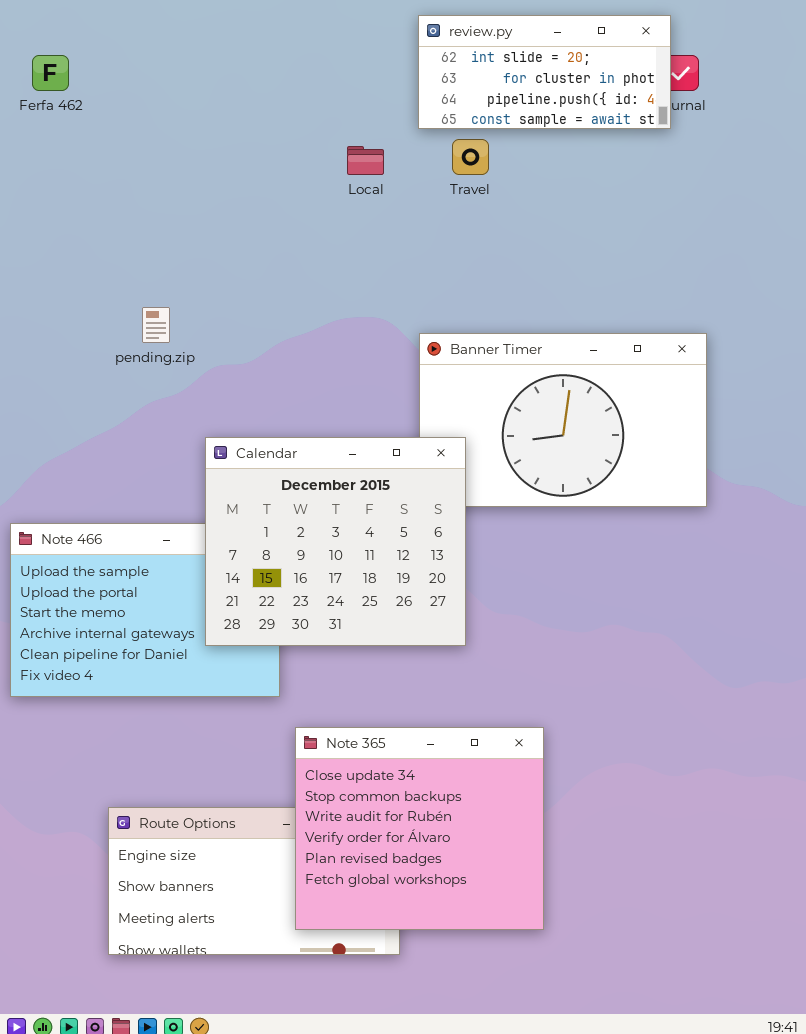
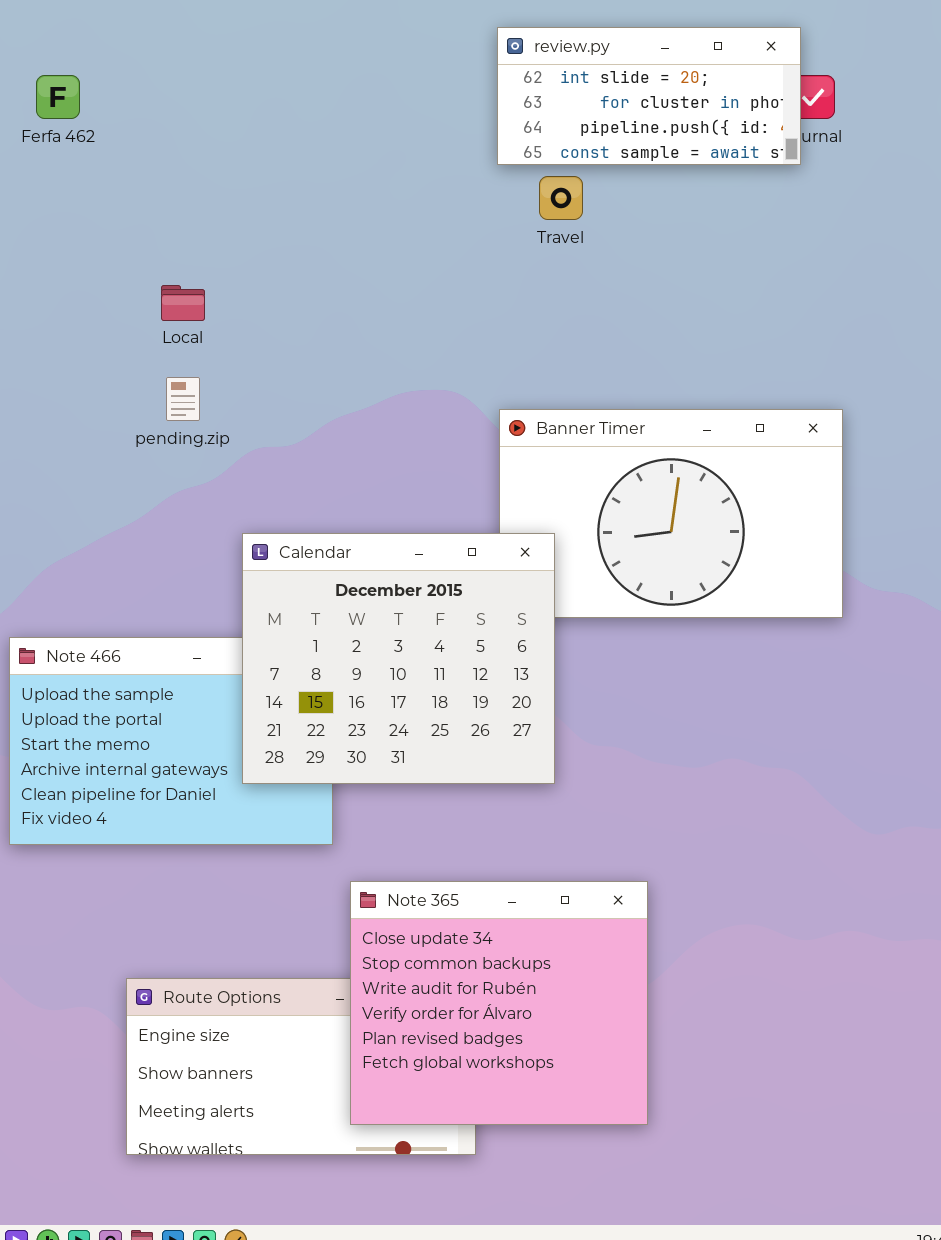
Local: [347,146,384,175] -> [161,285,205,321], moved

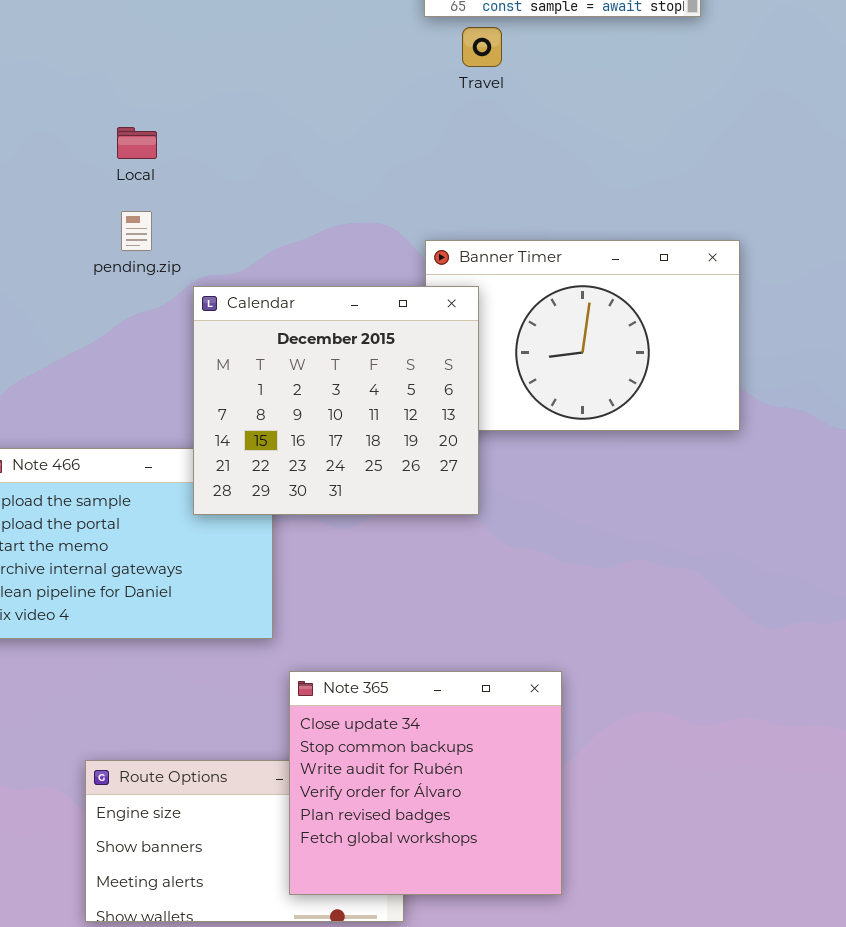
Calendar: [242,533,555,784] -> [193,286,479,515], moved

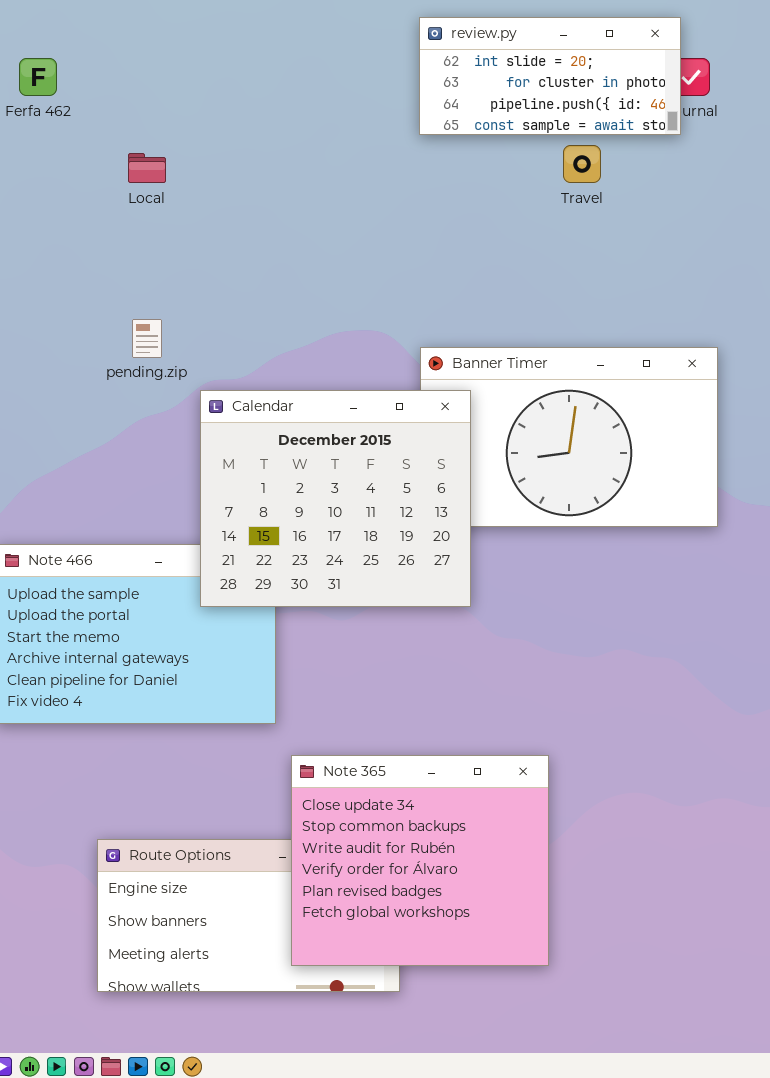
Travel: [462,27,502,67] -> [563,145,601,183], moved
Local: [117,127,157,159] -> [128,153,166,183], moved

